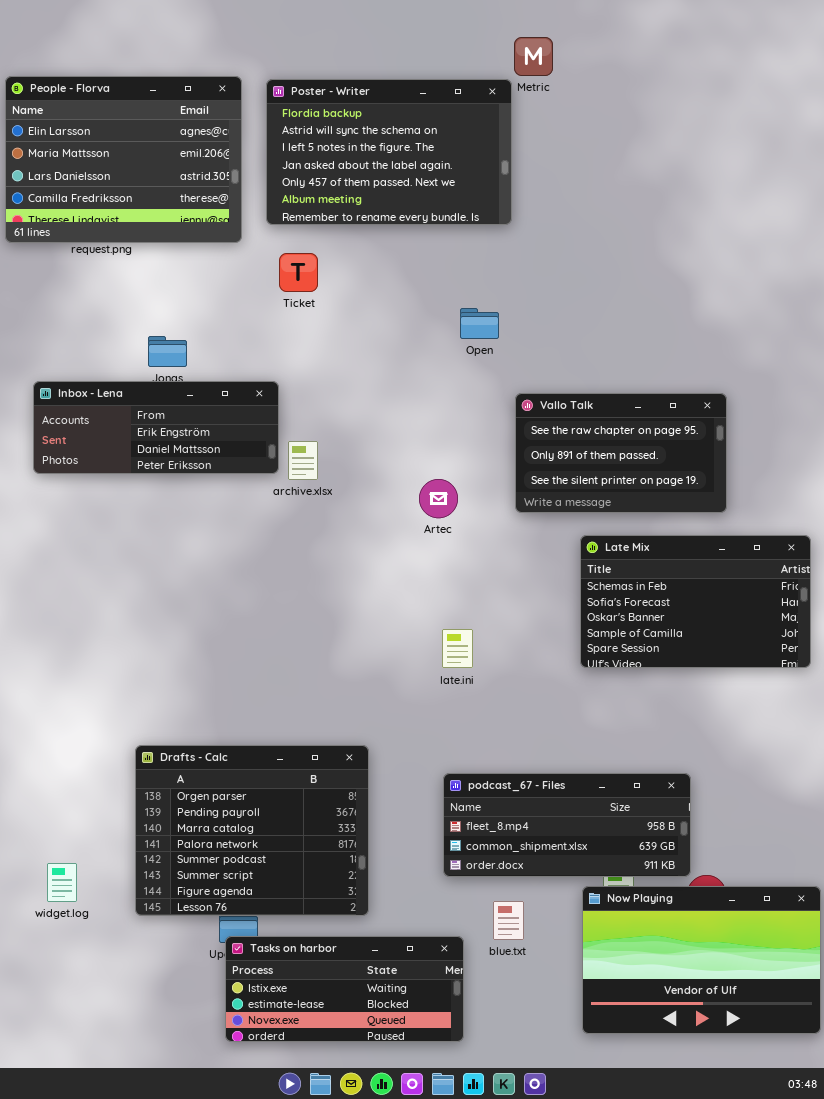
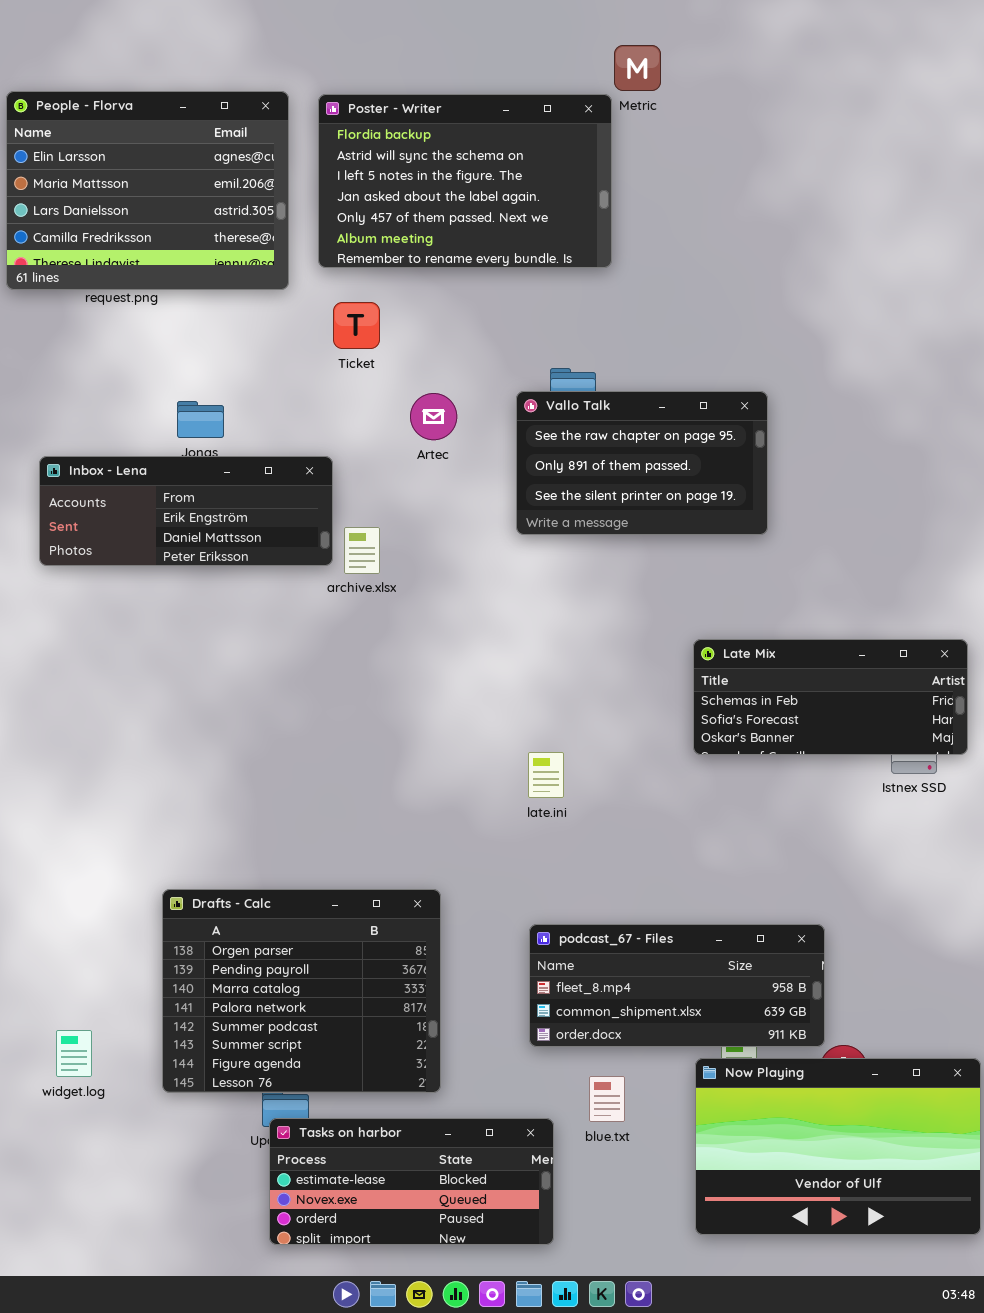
Vallo Talk: [515,393,727,513] -> [516,391,768,535], moved
Artec: [419,479,458,518] -> [410,393,457,440], moved
Late Mix: [580,535,811,668] -> [693,639,968,755], resized
Tasks on harbor: [225,936,464,1042] -> [269,1118,554,1245], scrolled down 1 row

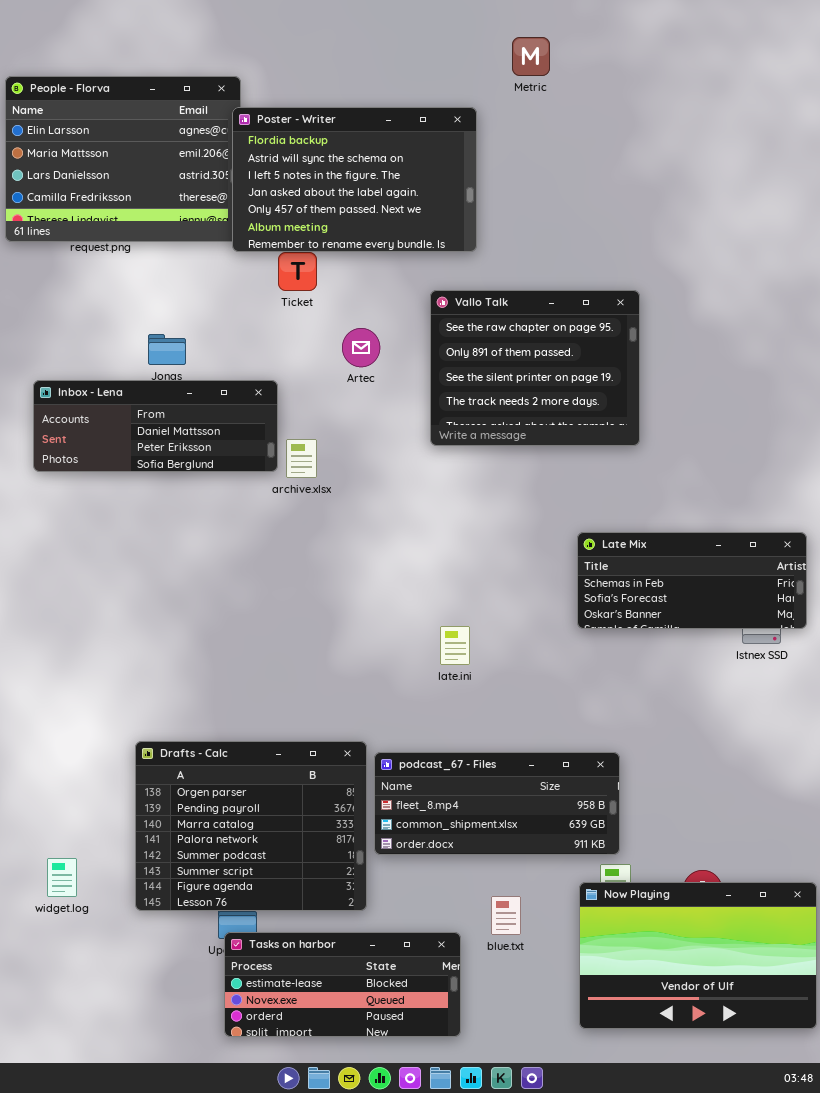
Poster - Writer: [318,94,612,268] -> [232,107,477,252], moved
Vallo Talk: [516,391,768,535] -> [430,290,640,446], resized
Inbox - Lena: [39,456,333,566] -> [33,380,278,472], scrolled down 1 row
podcast_67 - Files: [529,924,825,1047] -> [374,752,620,855], moved

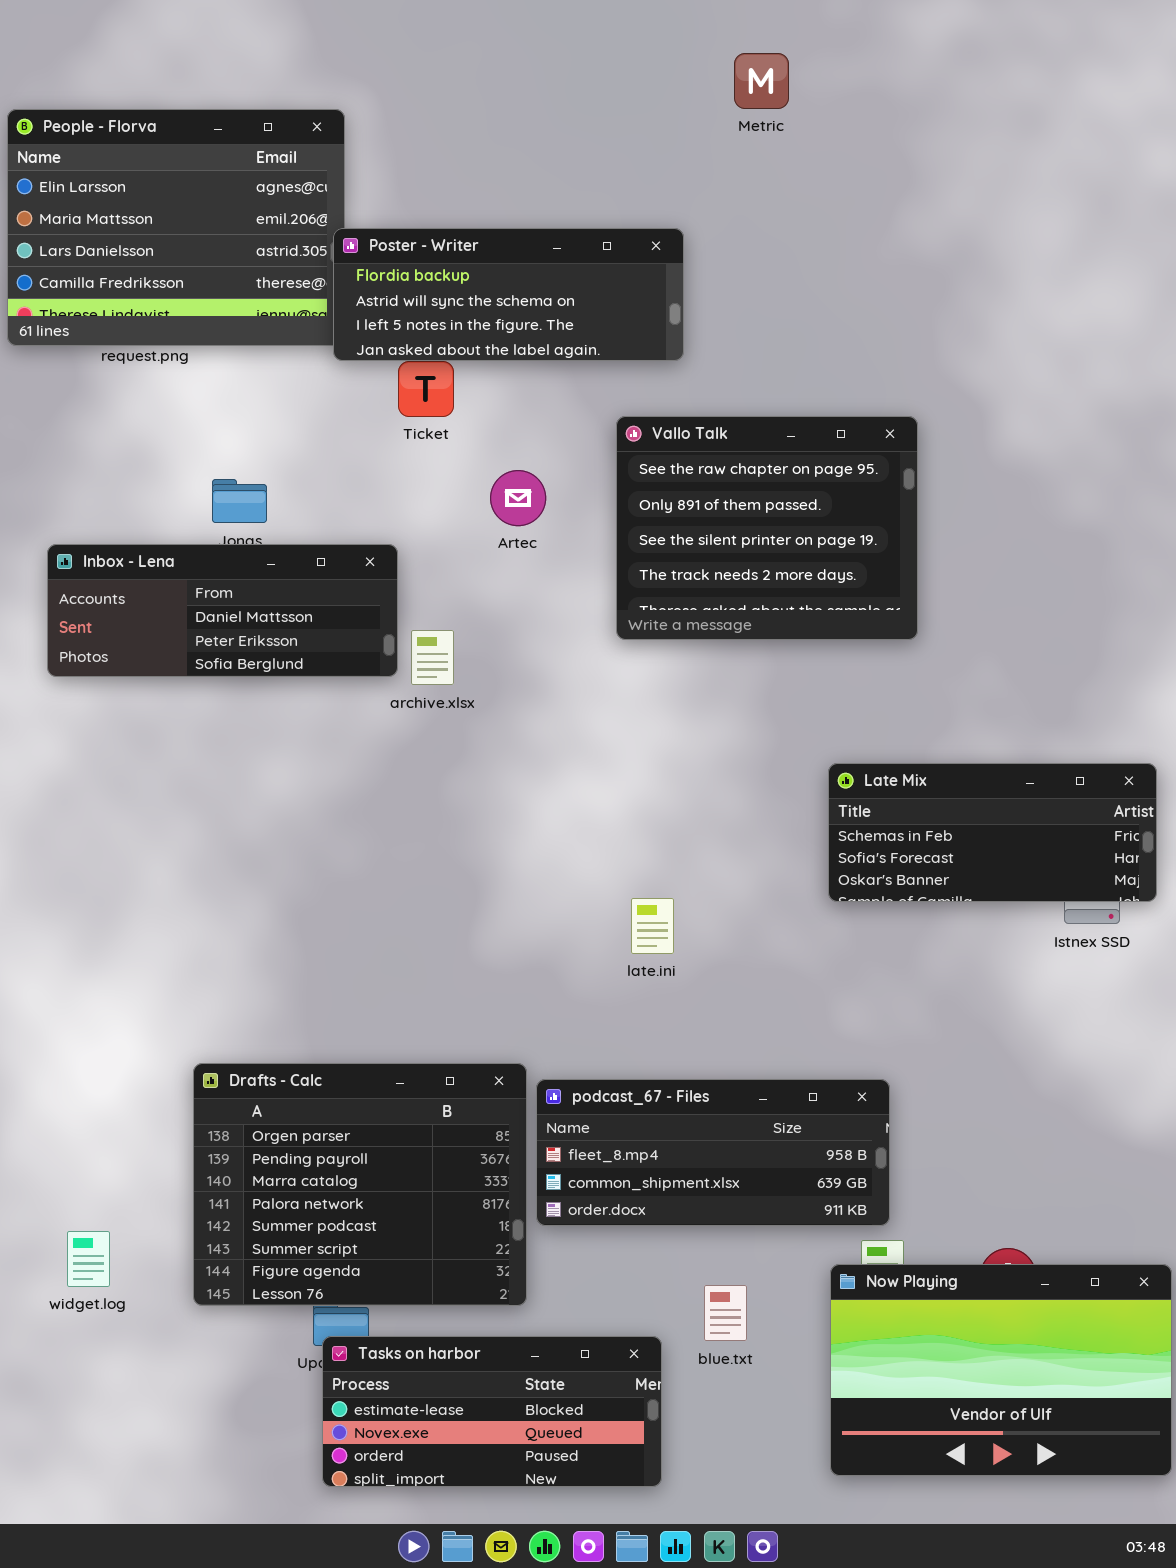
Poster - Writer: [232,107,477,252] -> [333,228,684,361], resized

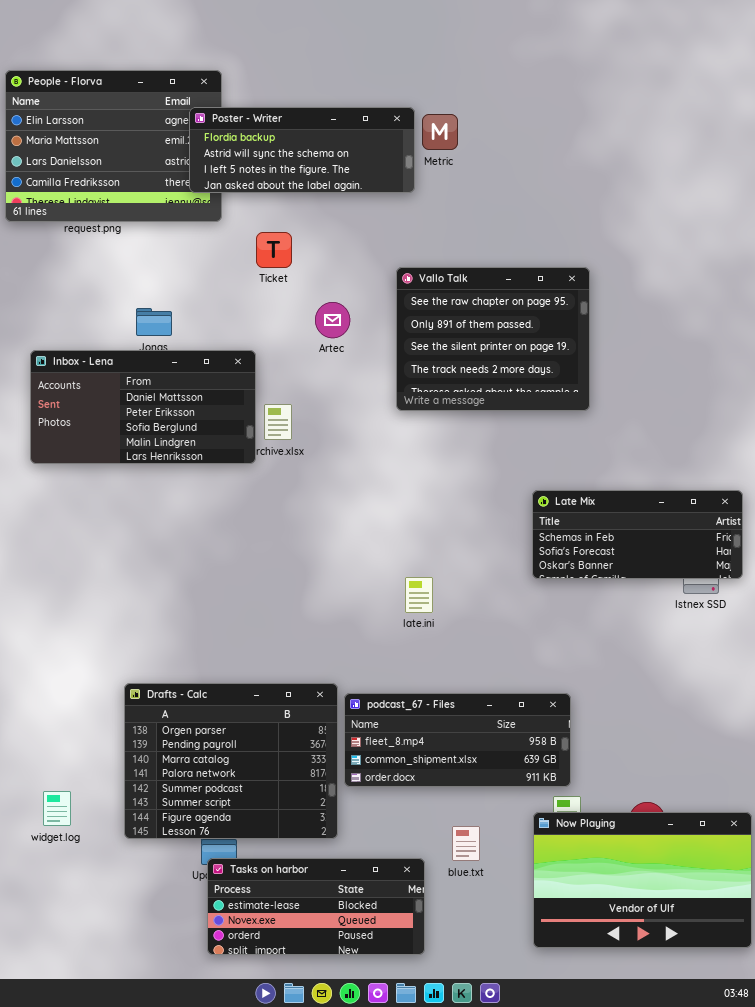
Metric: [734,53,789,109] -> [422,114,458,150], moved
Poster - Writer: [333,228,684,361] -> [189,107,415,193], moved
Inbox - Lena: [47,544,398,677] -> [30,350,256,464], resized

